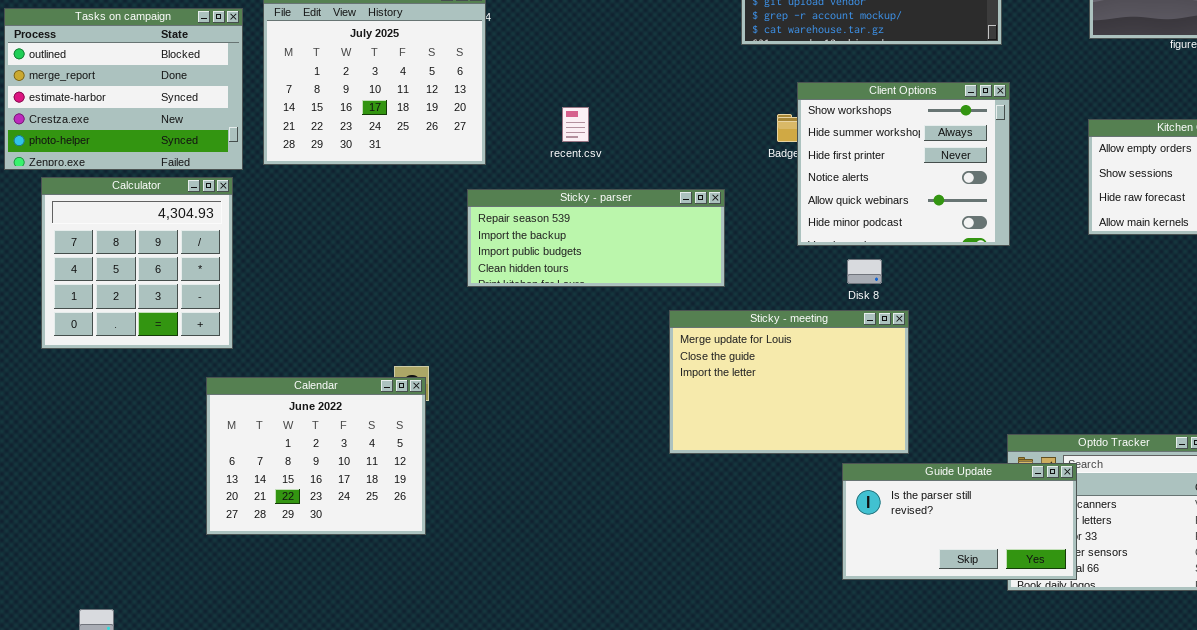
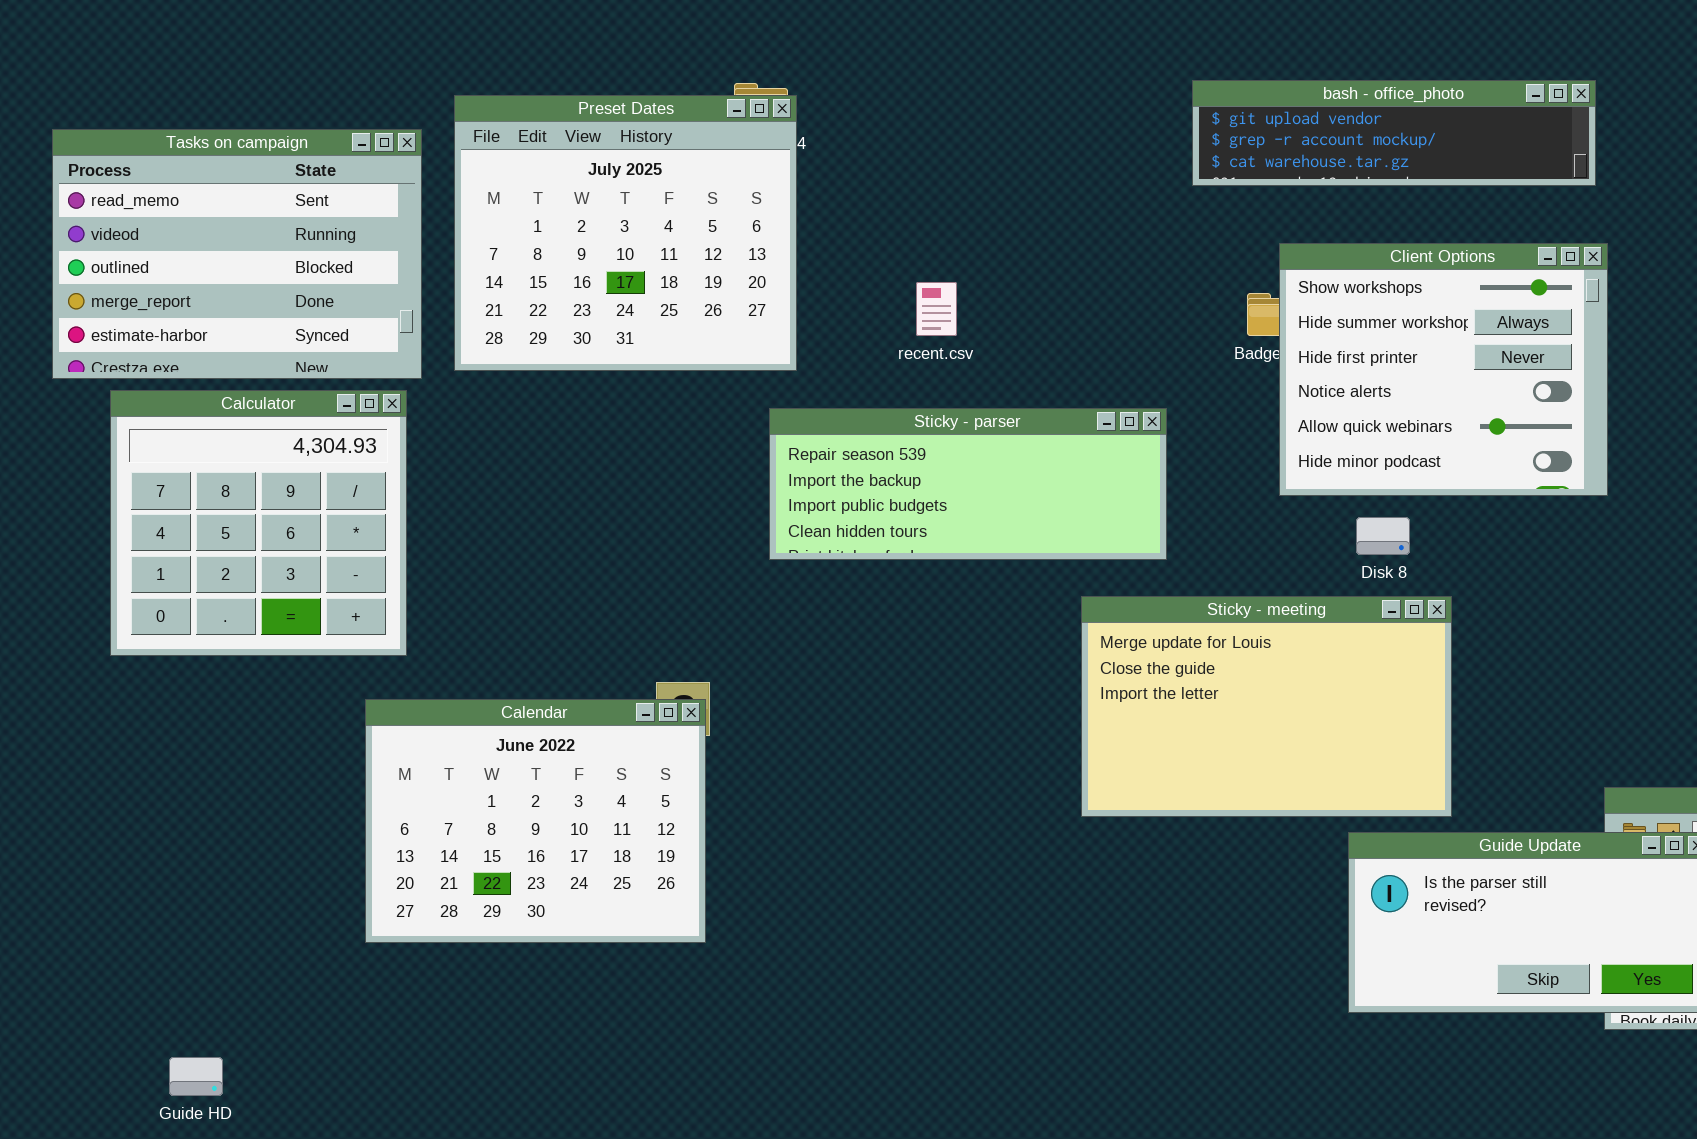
Tasks on campaign: [4,8,243,170] -> [52,129,422,379], scrolled up 2 rows

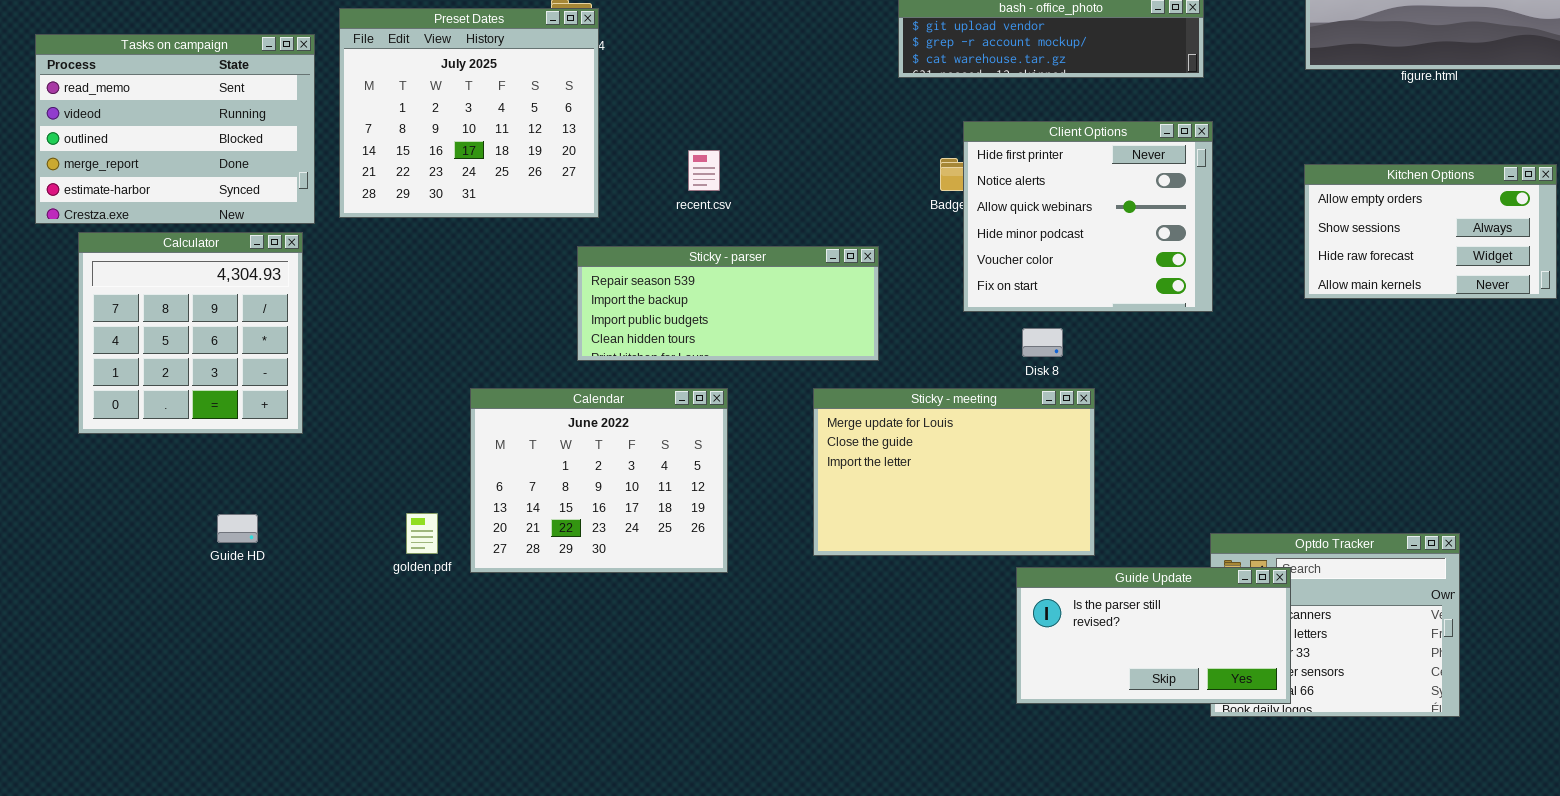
Client Options: [1279,243,1608,496] -> [963,121,1213,312], scrolled down 2 rows
Calendar: [365,699,706,943] -> [470,388,728,573], moved
Guide HD: [169,1057,223,1096] -> [217,514,258,543], moved

